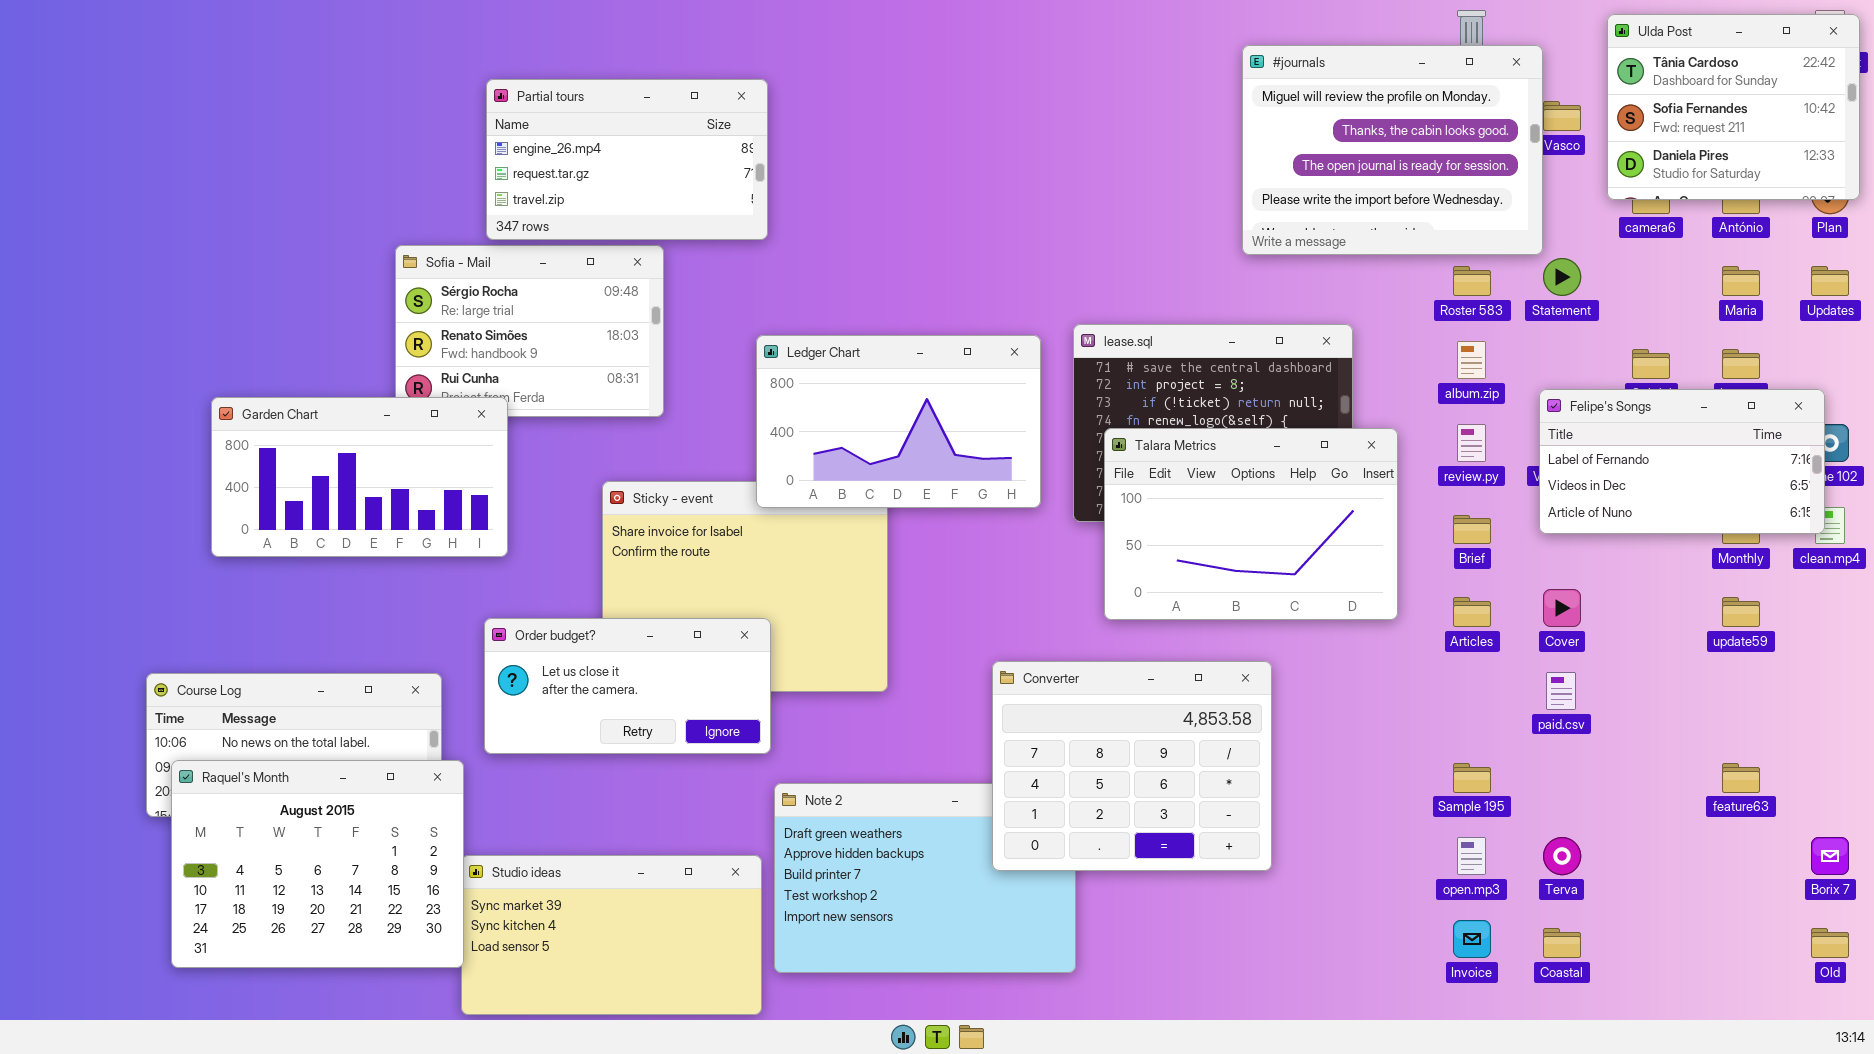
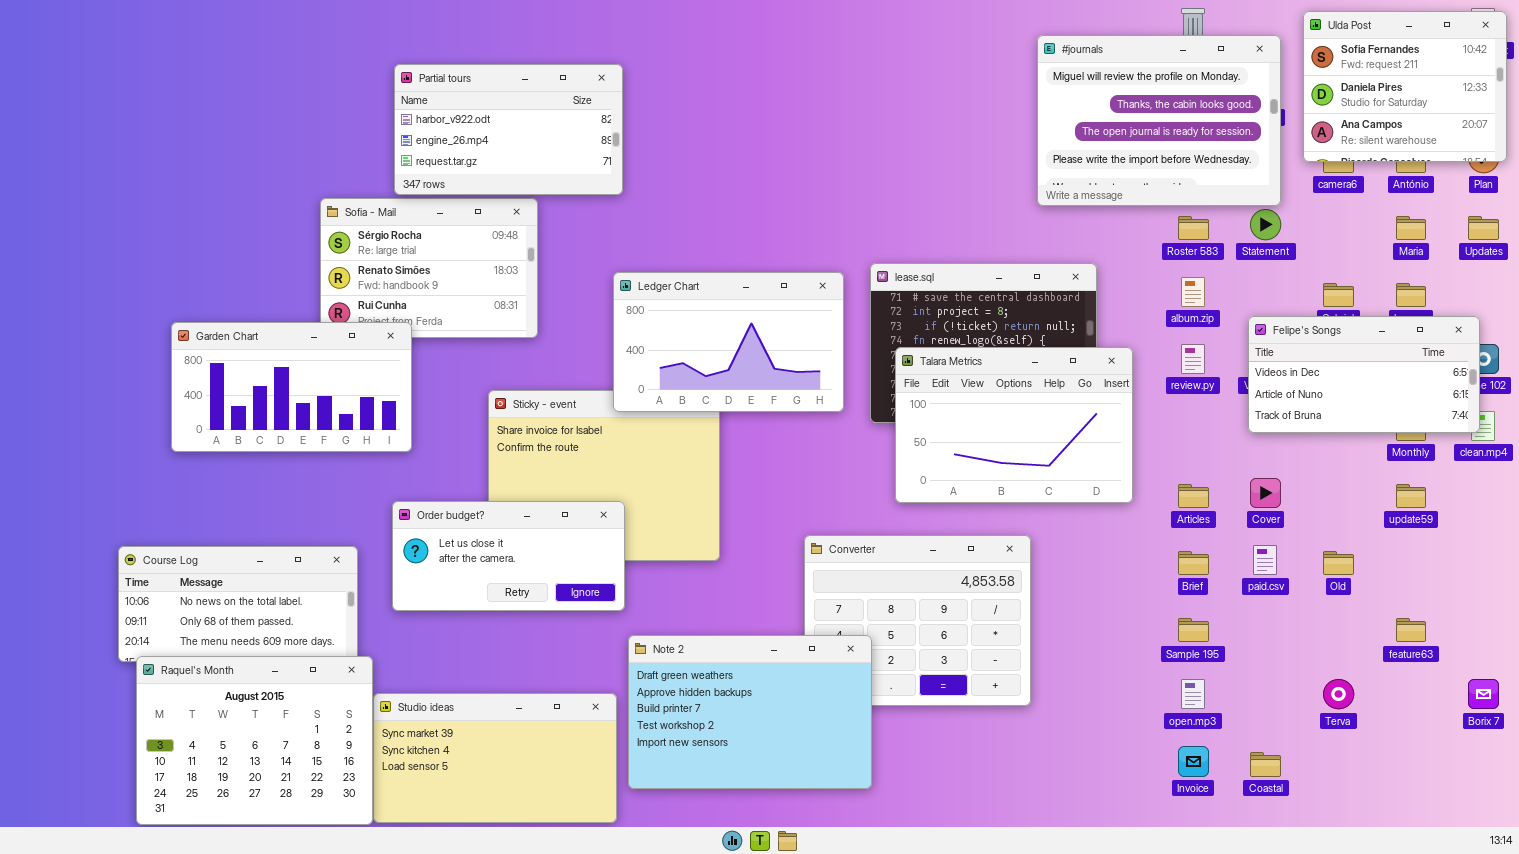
Ulda Post: [1607,14,1860,200] -> [1303,11,1507,162], scrolled down 1 row
#journals: [1242,45,1543,255] -> [1037,35,1281,206], moved
Partial tours: [486,79,768,240] -> [394,64,623,195], scrolled up 1 row
Felipe's Songs: [1539,389,1825,534] -> [1248,316,1480,433], scrolled down 1 row
Brief: [1453,515,1491,544] -> [1178,551,1209,575], moved
Raquel's Month: [171,760,464,968] -> [136,656,373,825], moved
Note 2: [774,783,1076,973] -> [628,635,872,789], raised
Terva: [1543,837,1581,875] -> [1323,679,1354,709], moved
Old: [1811,928,1849,958] -> [1323,551,1354,575], moved

